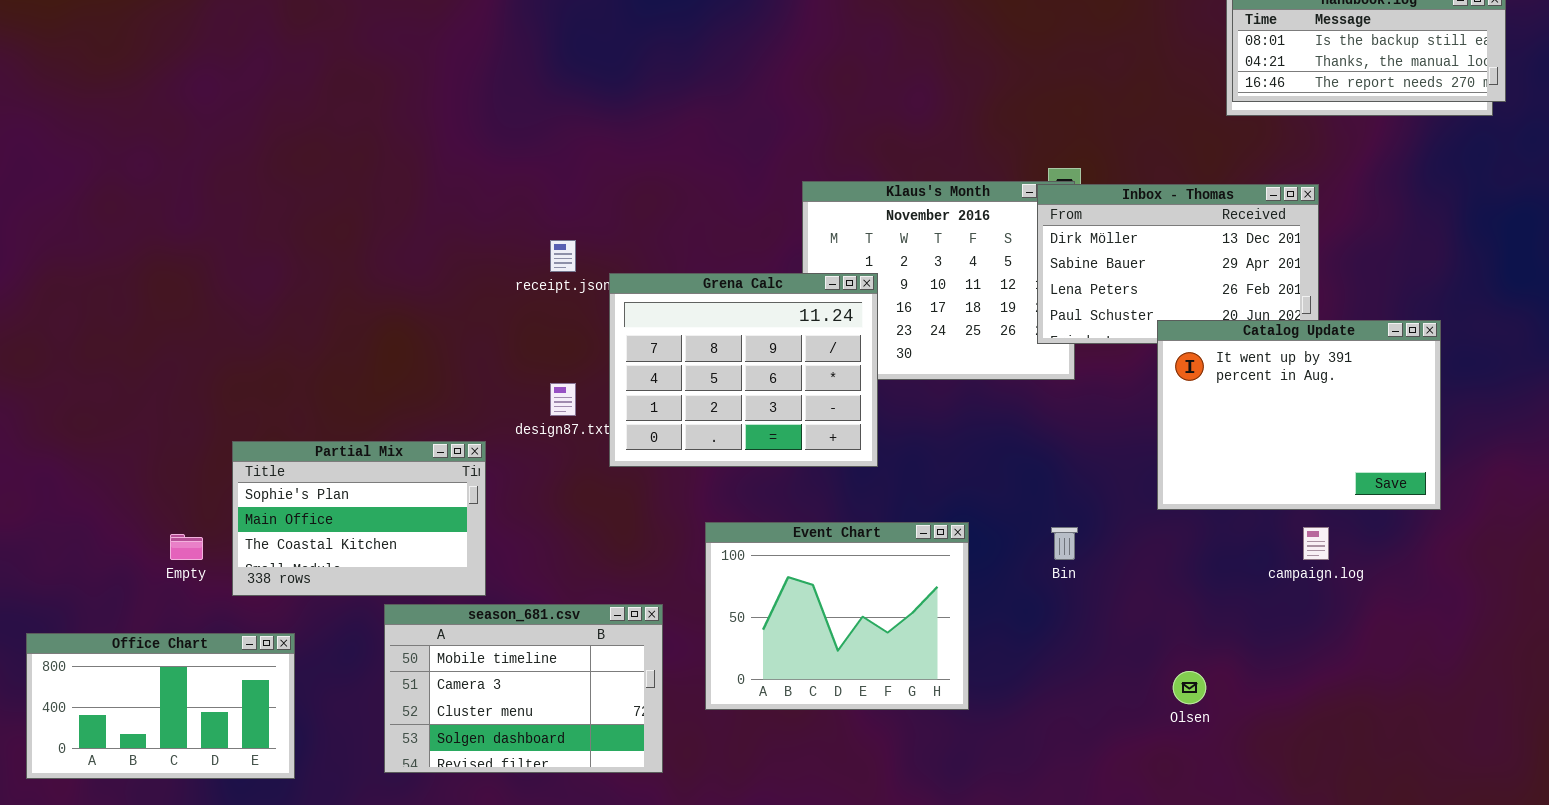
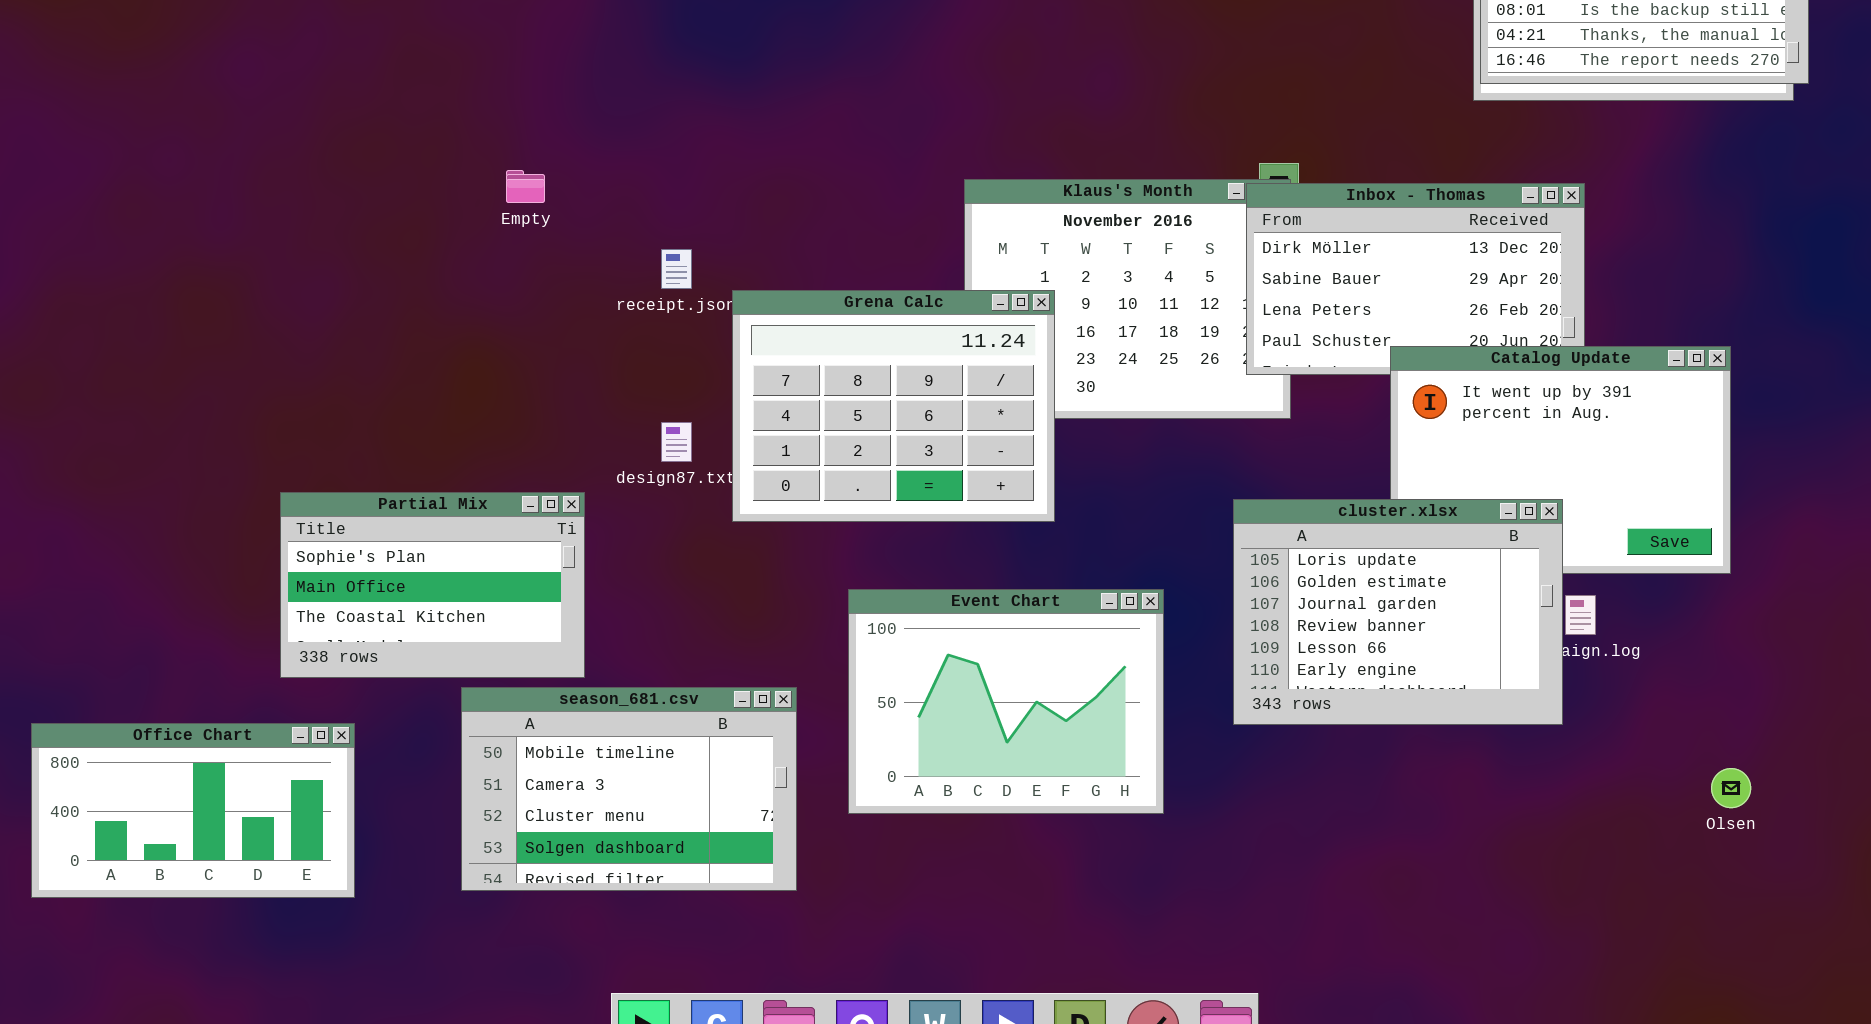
cluster.xlsx: none -> [1233,499,1563,725], opened
Empty: [170,534,203,560] -> [506,170,545,203], moved
Olsen: [1173,671,1206,704] -> [1711,768,1751,808], moved

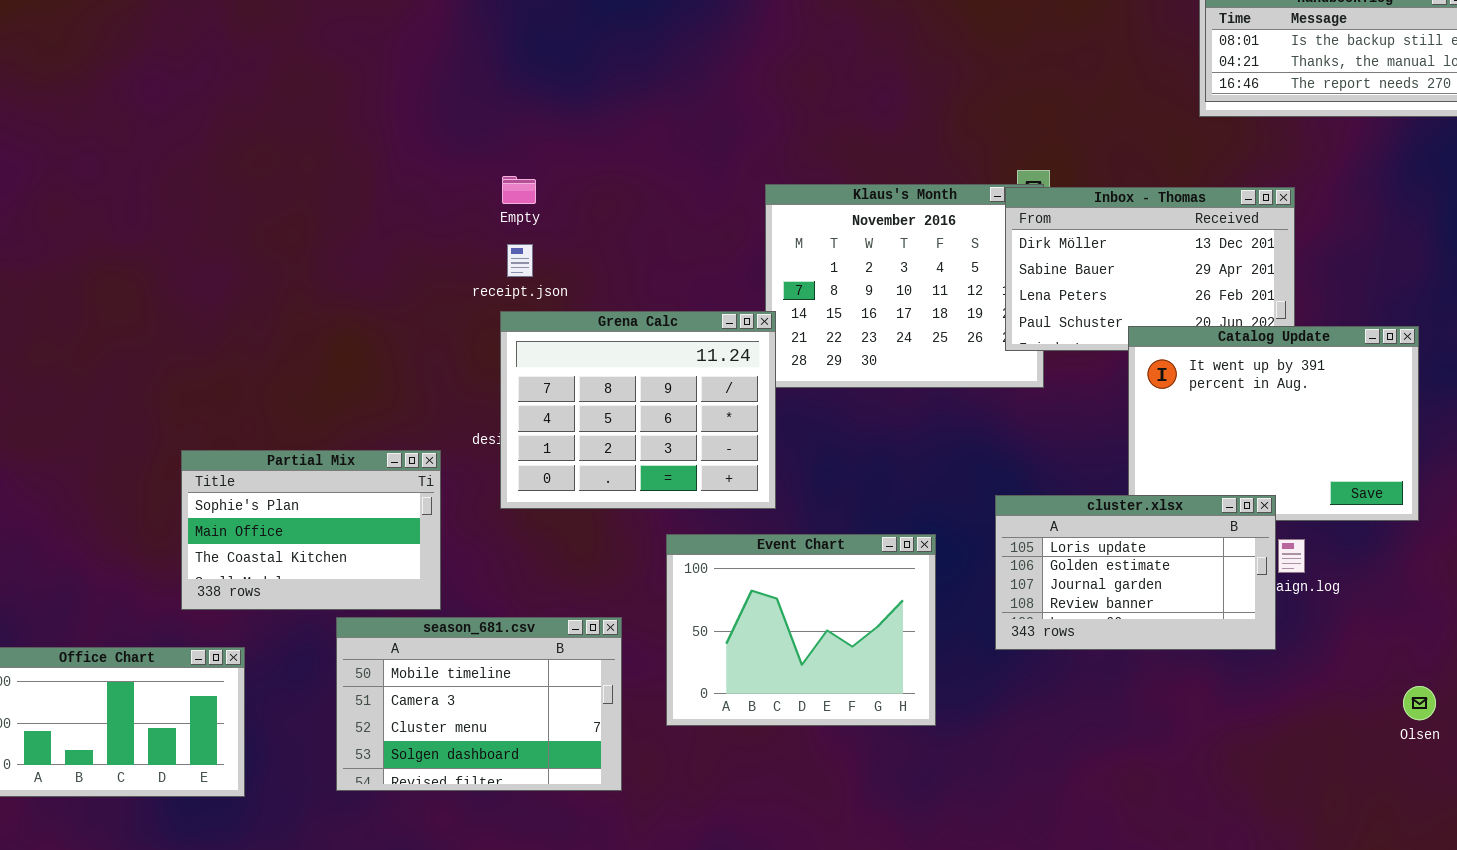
Empty: [506,170,545,203] -> [502,176,536,204], moved
Grena Calc: [732,290,1055,522] -> [500,311,776,509], moved
cluster.xlsx: [1233,499,1563,725] -> [995,495,1276,650], resized

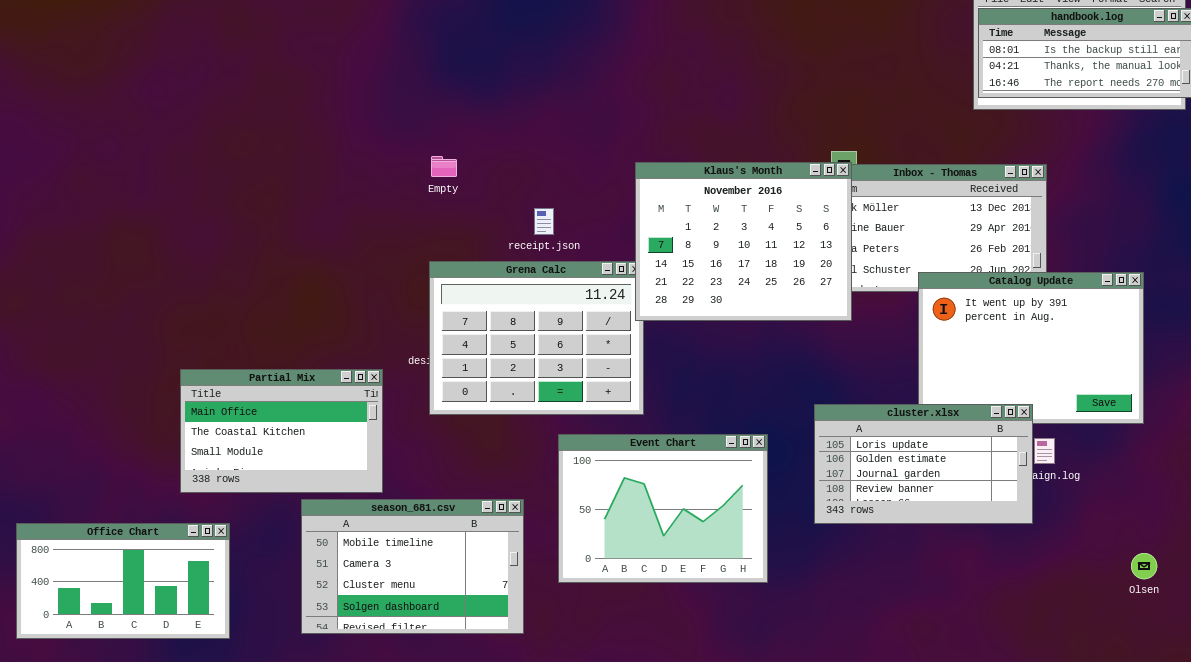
Klaus's Month: [765,184,1044,388] -> [635,162,852,321], raised
receipt.json: [507,244,533,277] -> [534,208,554,235], moved
Partial Mix: [181,450,441,610] -> [180,369,383,493], scrolled down 1 row

